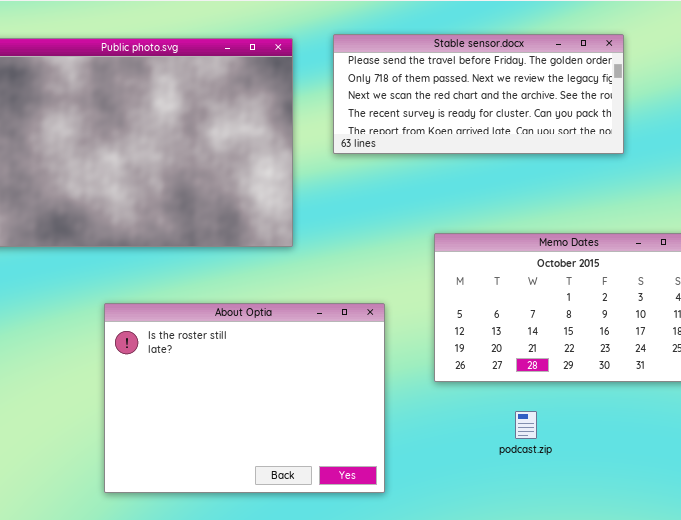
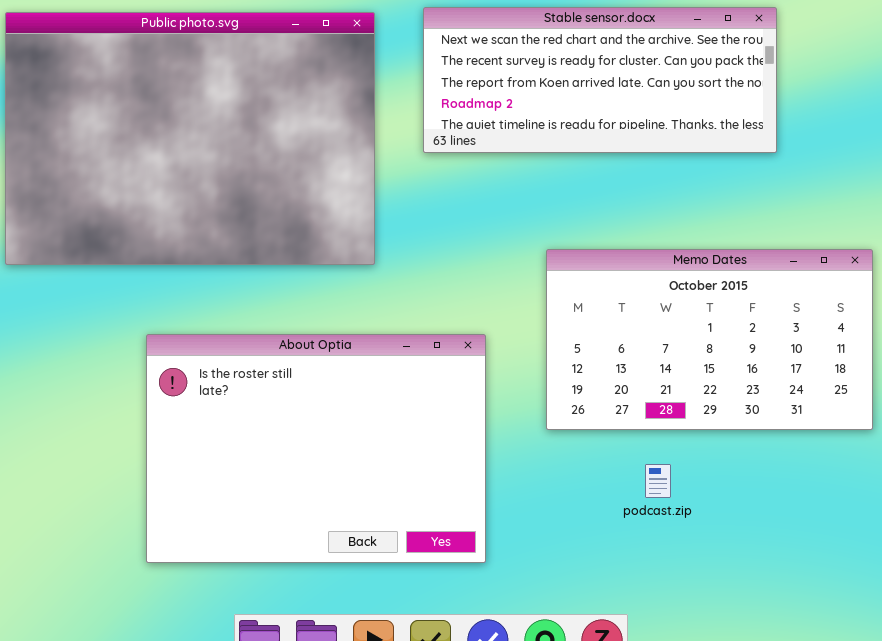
Stable sensor.docx: [333,34,624,154] -> [423,7,777,153], scrolled down 2 rows

